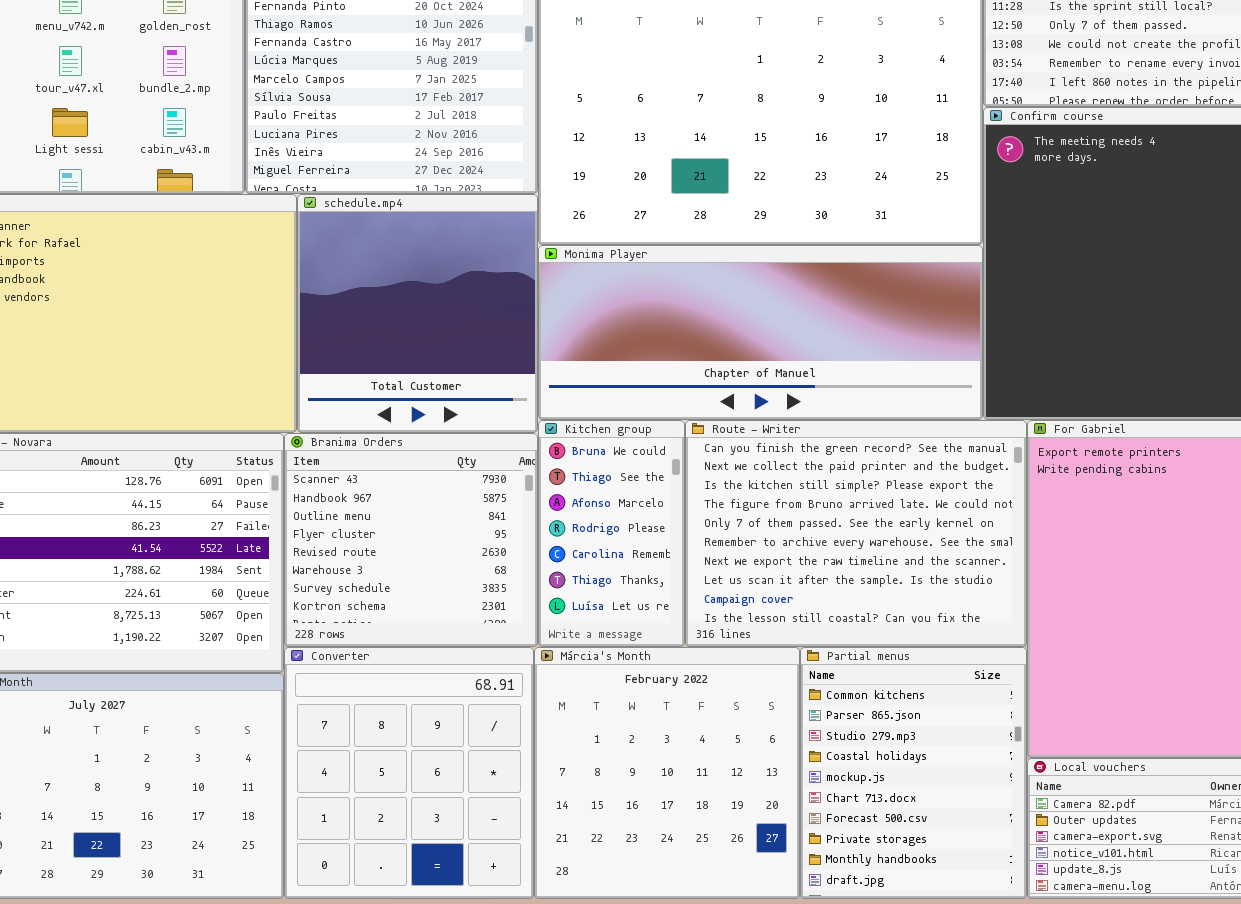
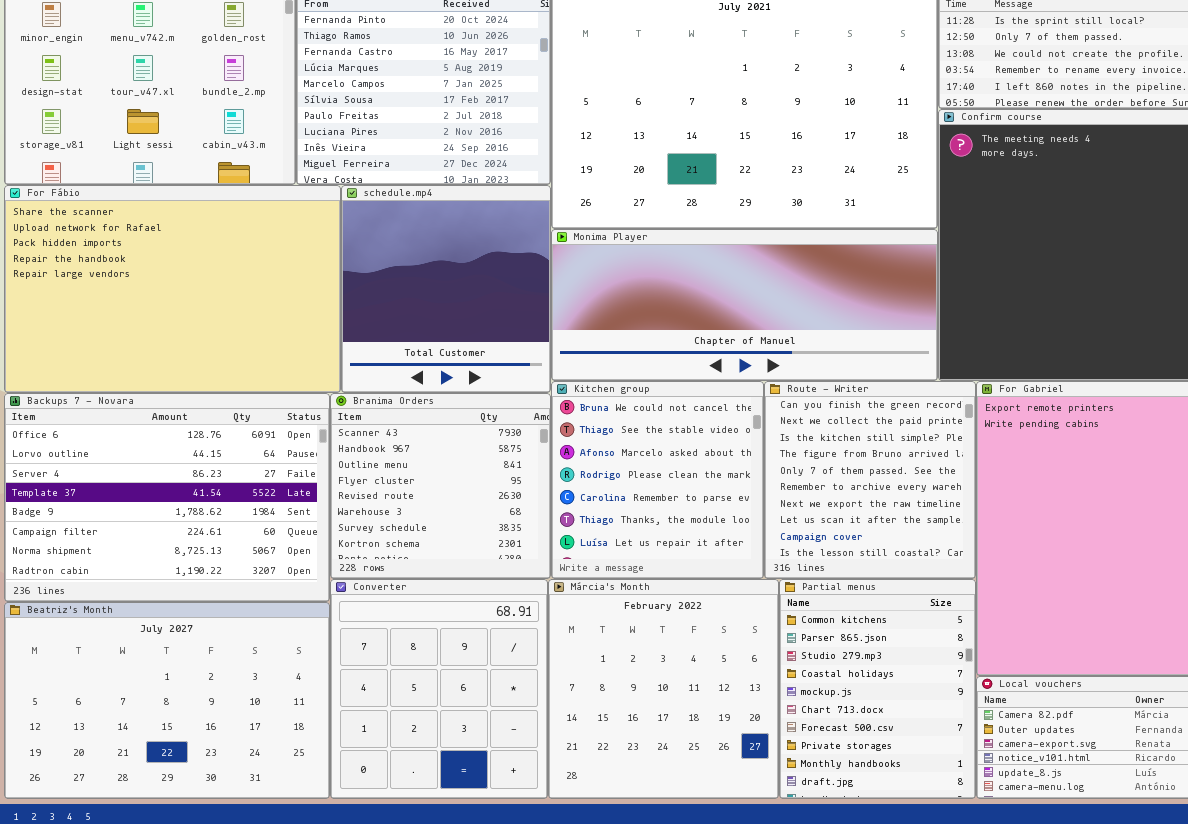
Kitchen group: [538,420,685,647] -> [551,381,764,579], resized
Route - Writer: [685,420,1027,647] -> [764,381,976,579], resized

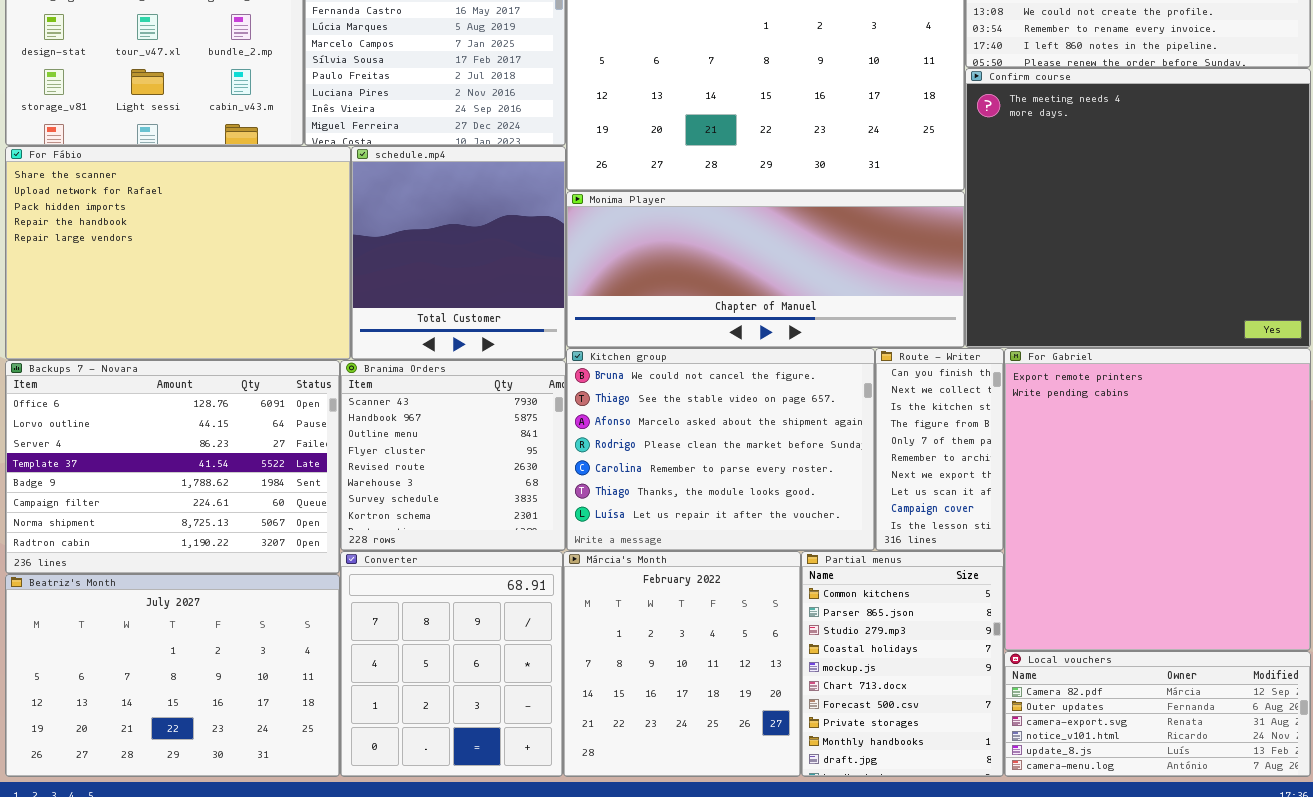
Kitchen group: [551,381,764,579] -> [566,348,875,551], resized
Route - Writer: [764,381,976,579] -> [875,348,1004,551], resized

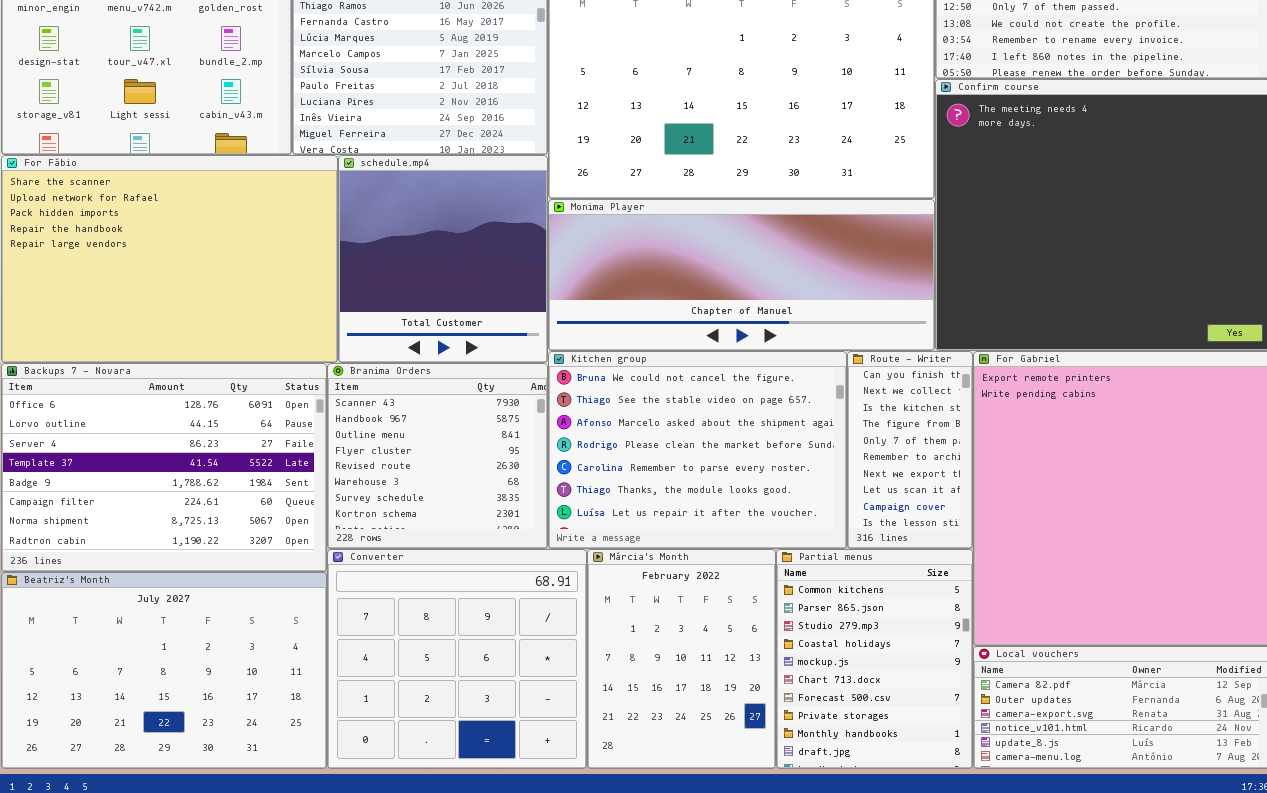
Converter: [340,551,563,777] -> [327,549,587,769], resized
Márcia's Month: [563,551,801,777] -> [587,549,776,769], resized

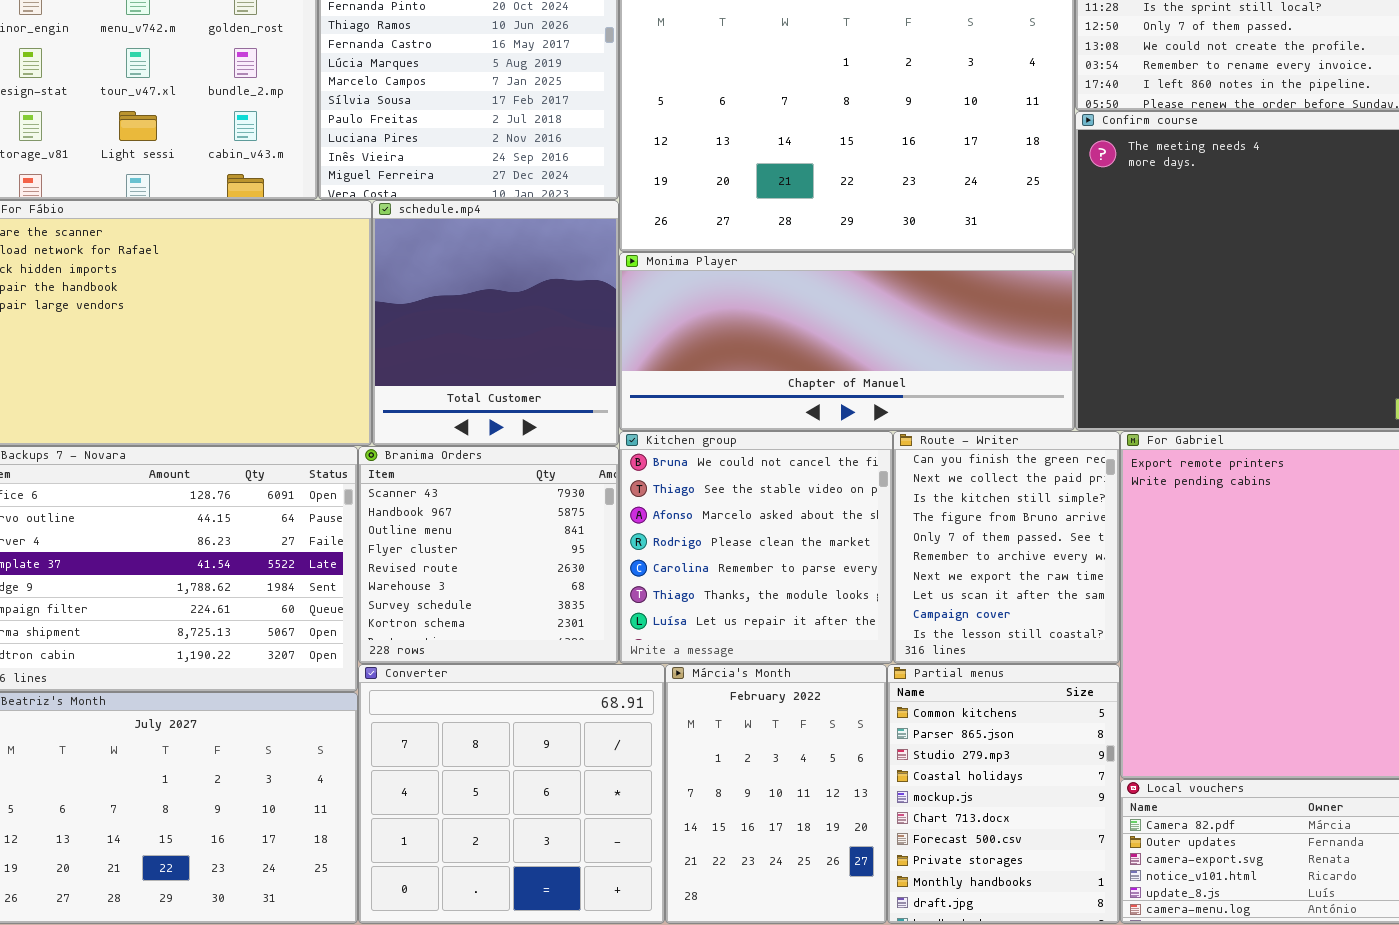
Kitchen group: [548,351,847,549] -> [619,431,893,664], resized
Route - Writer: [847,351,973,549] -> [893,431,1120,664], resized

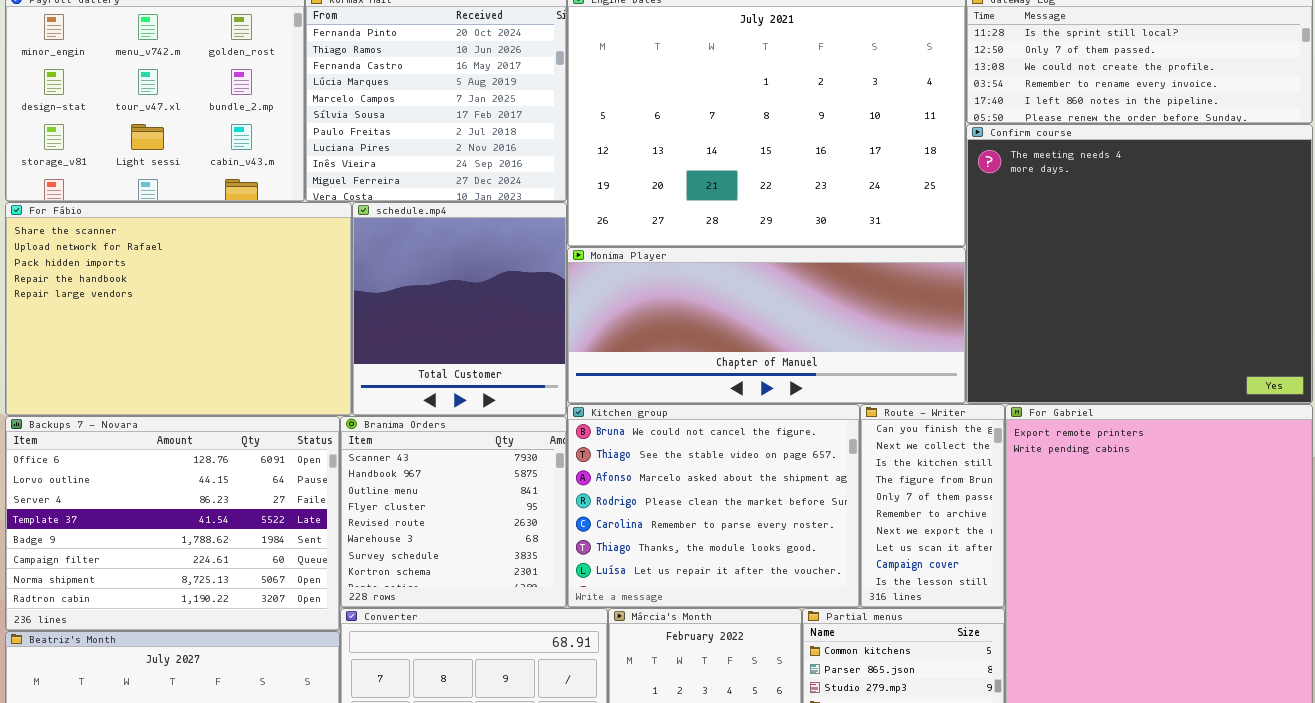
Kitchen group: [619,431,893,664] -> [567,404,860,608], resized
Route - Writer: [893,431,1120,664] -> [860,404,1005,608], resized

